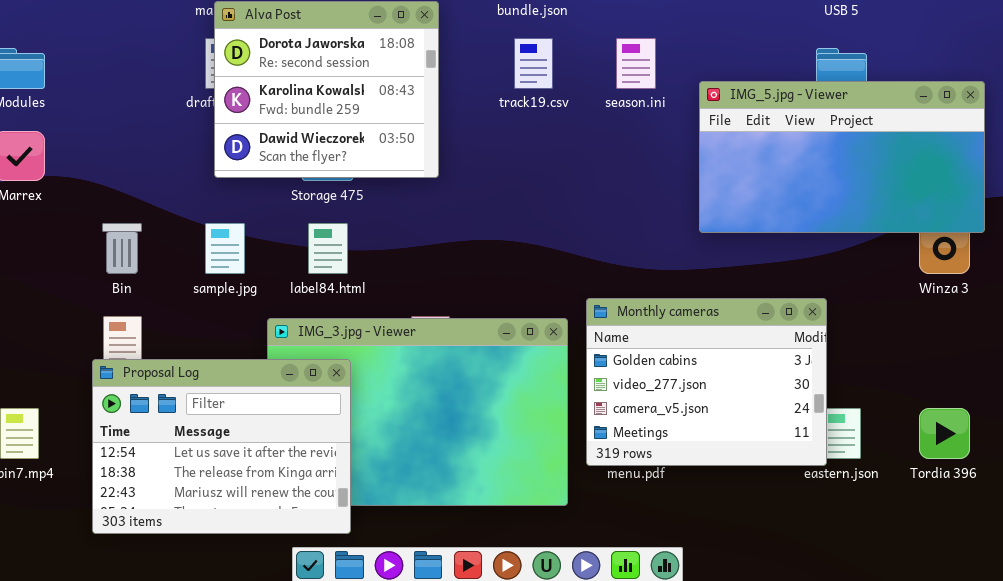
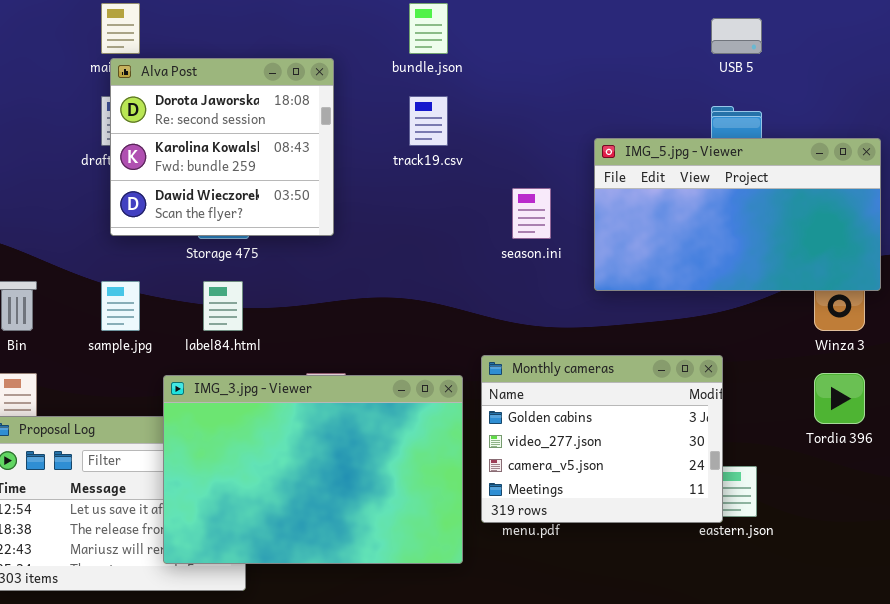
season.ini: [616,38,656,89] -> [512,188,551,239], moved
IMG_3.jpg - Viewer: [267,318,568,506] -> [163,375,463,564], raised
Tordia 396: [919,408,970,459] -> [814,373,865,424], moved

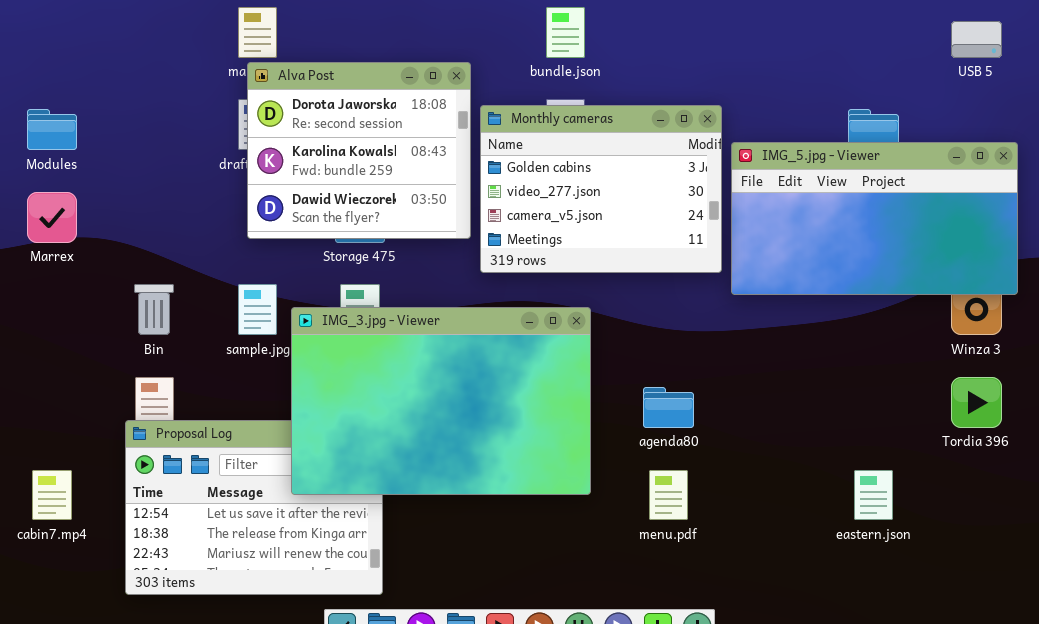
USB 5: [711,18,762,54] -> [951,21,1002,58], moved
Monthly cameras: [481,355,723,523] -> [480,105,722,273], moved
IMG_3.jpg - Viewer: [163,375,463,564] -> [291,307,591,495], moved

